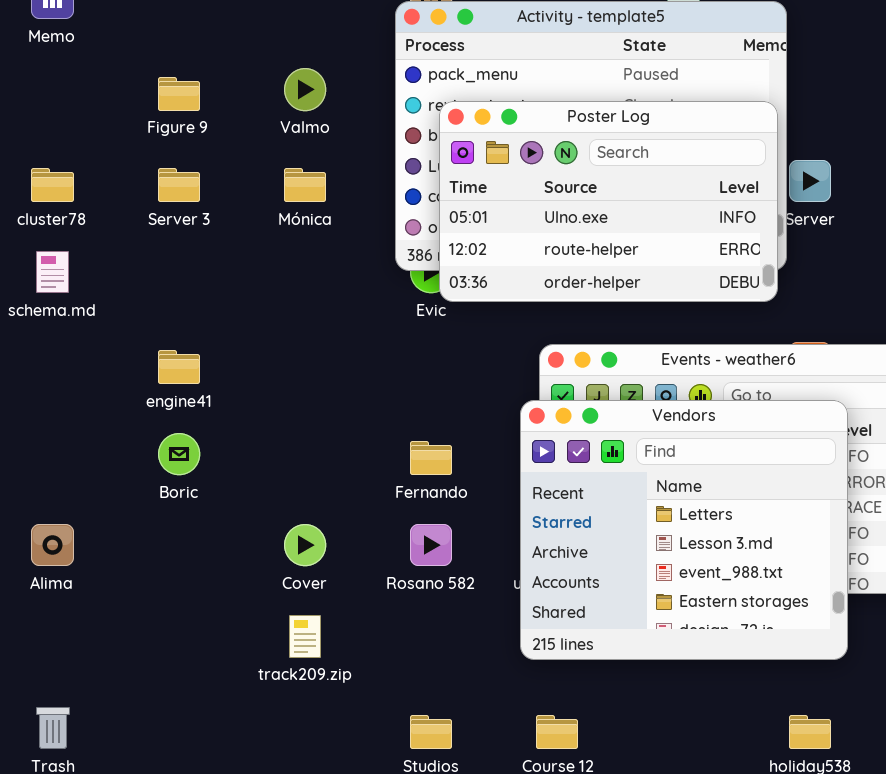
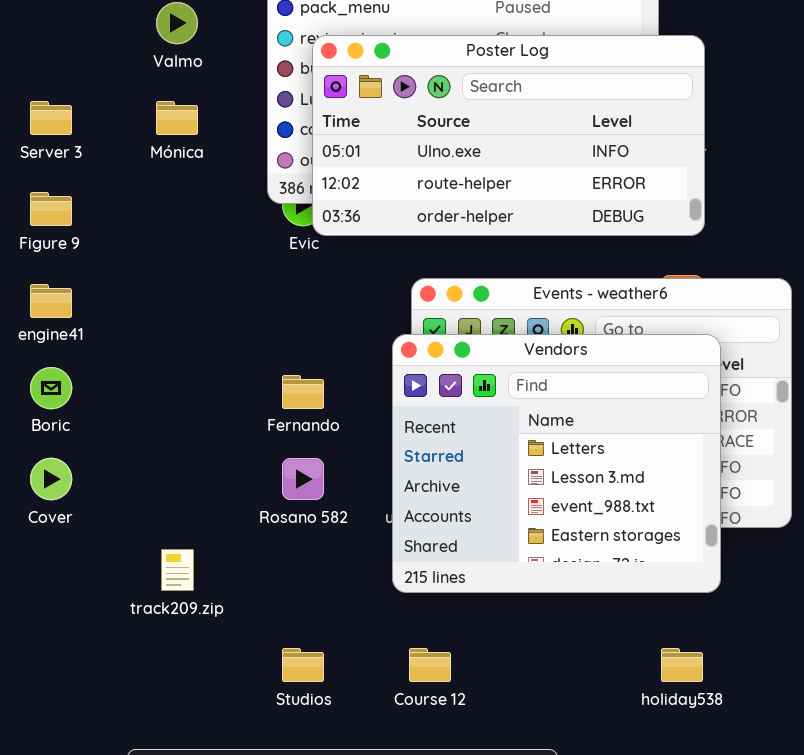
Figure 9: [158,77,200,111] -> [30,192,72,226], moved
Poster Log: [439,101,778,302] -> [312,35,705,236], resized
Cover: [284,524,326,566] -> [30,458,72,500], moved

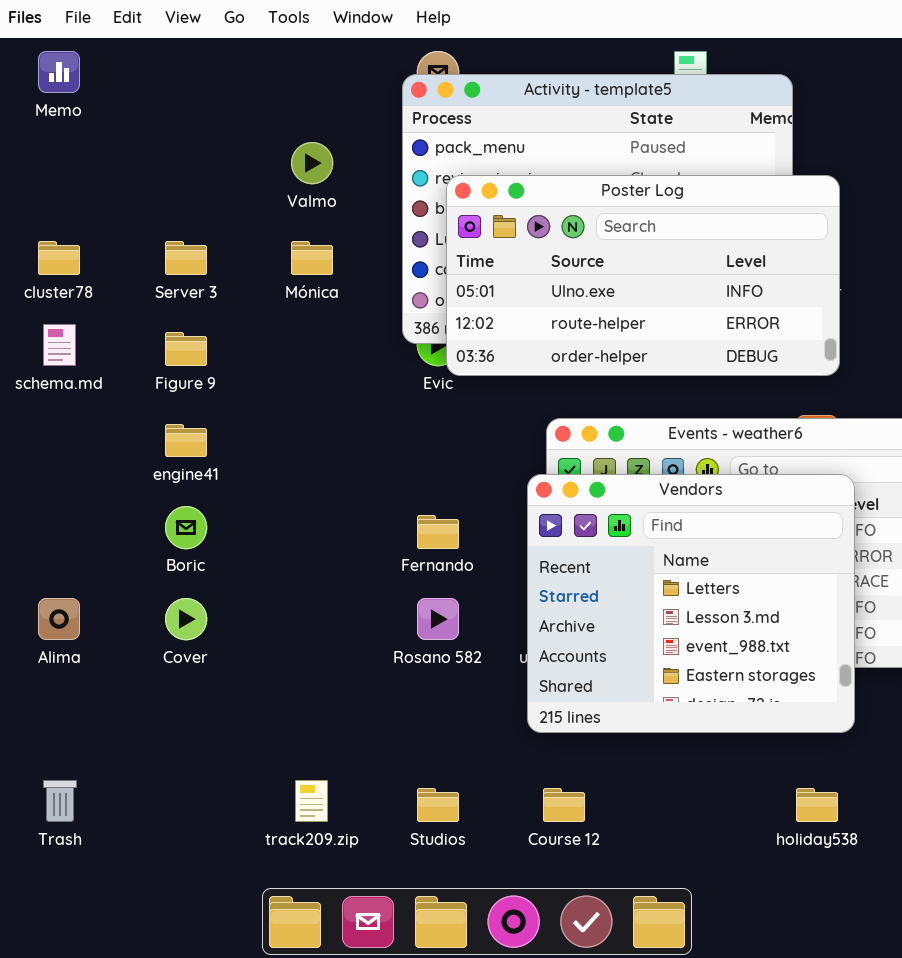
track209.zip: [161,549,194,591] -> [295,780,328,822], moved

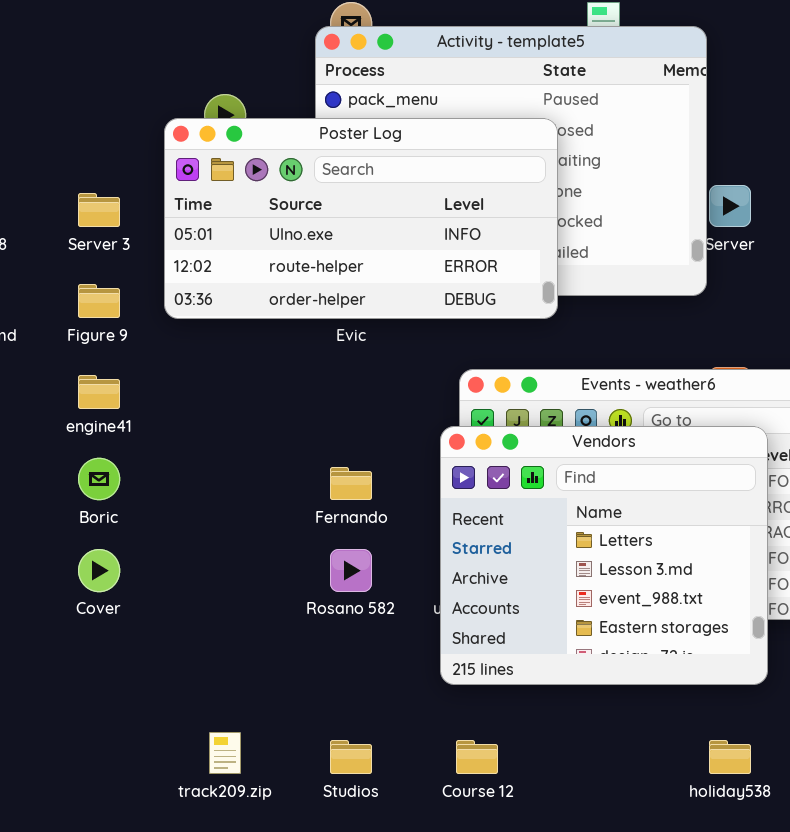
Poster Log: [446,175,840,376] -> [164,118,558,319], moved

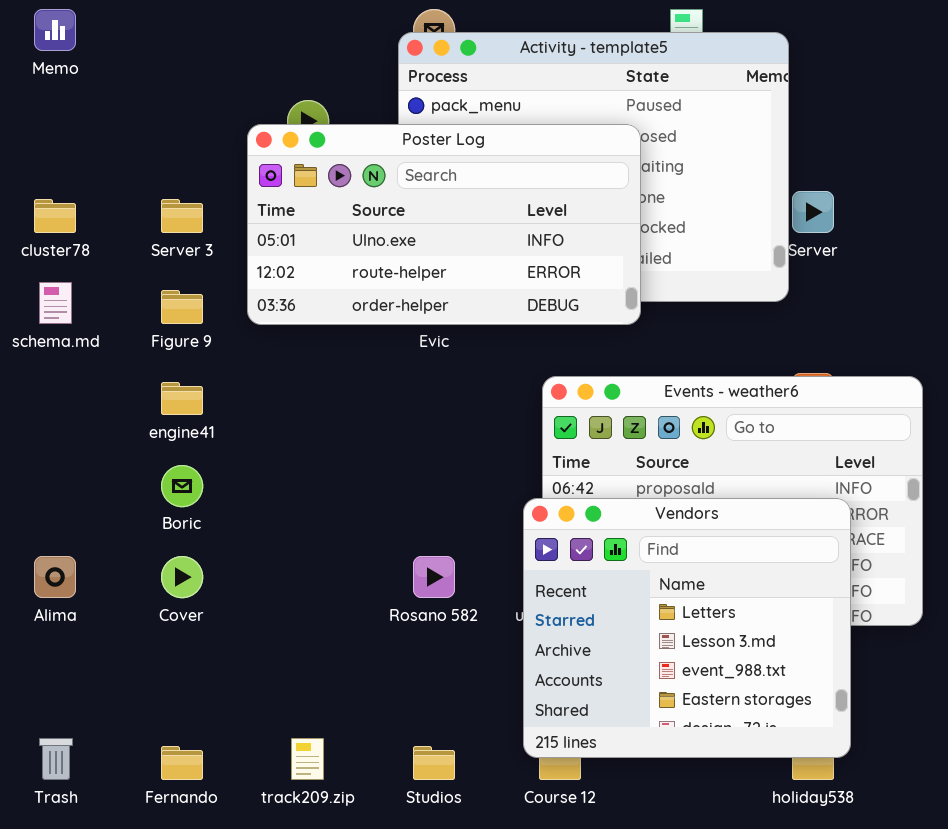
Vendors: [440,426,768,685] -> [523,498,851,758], moved
Fernando: [330,467,372,500] -> [161,746,203,780], moved

